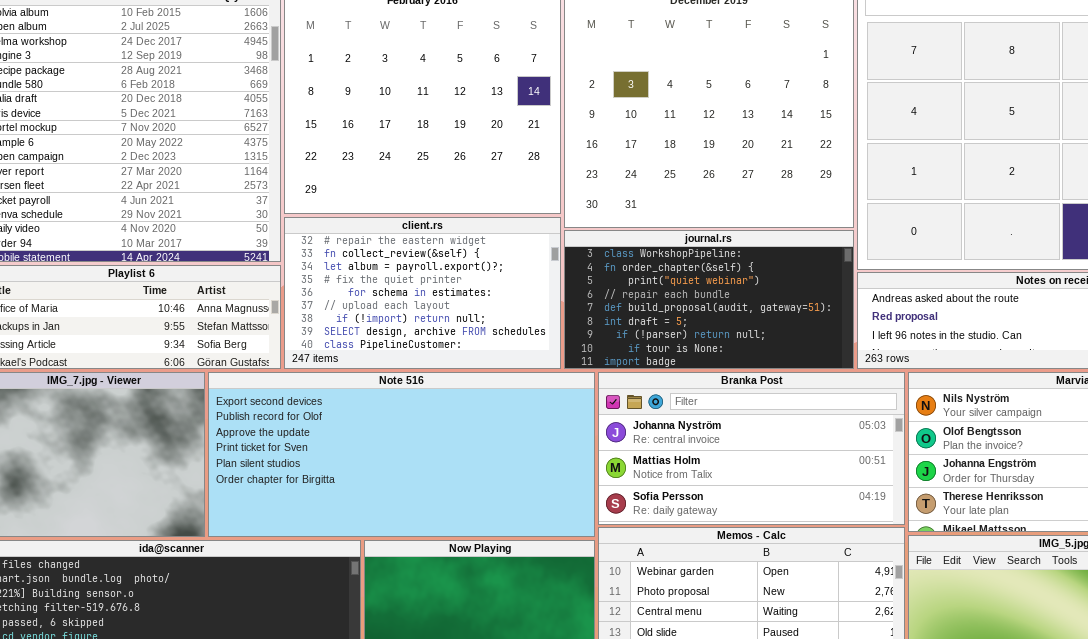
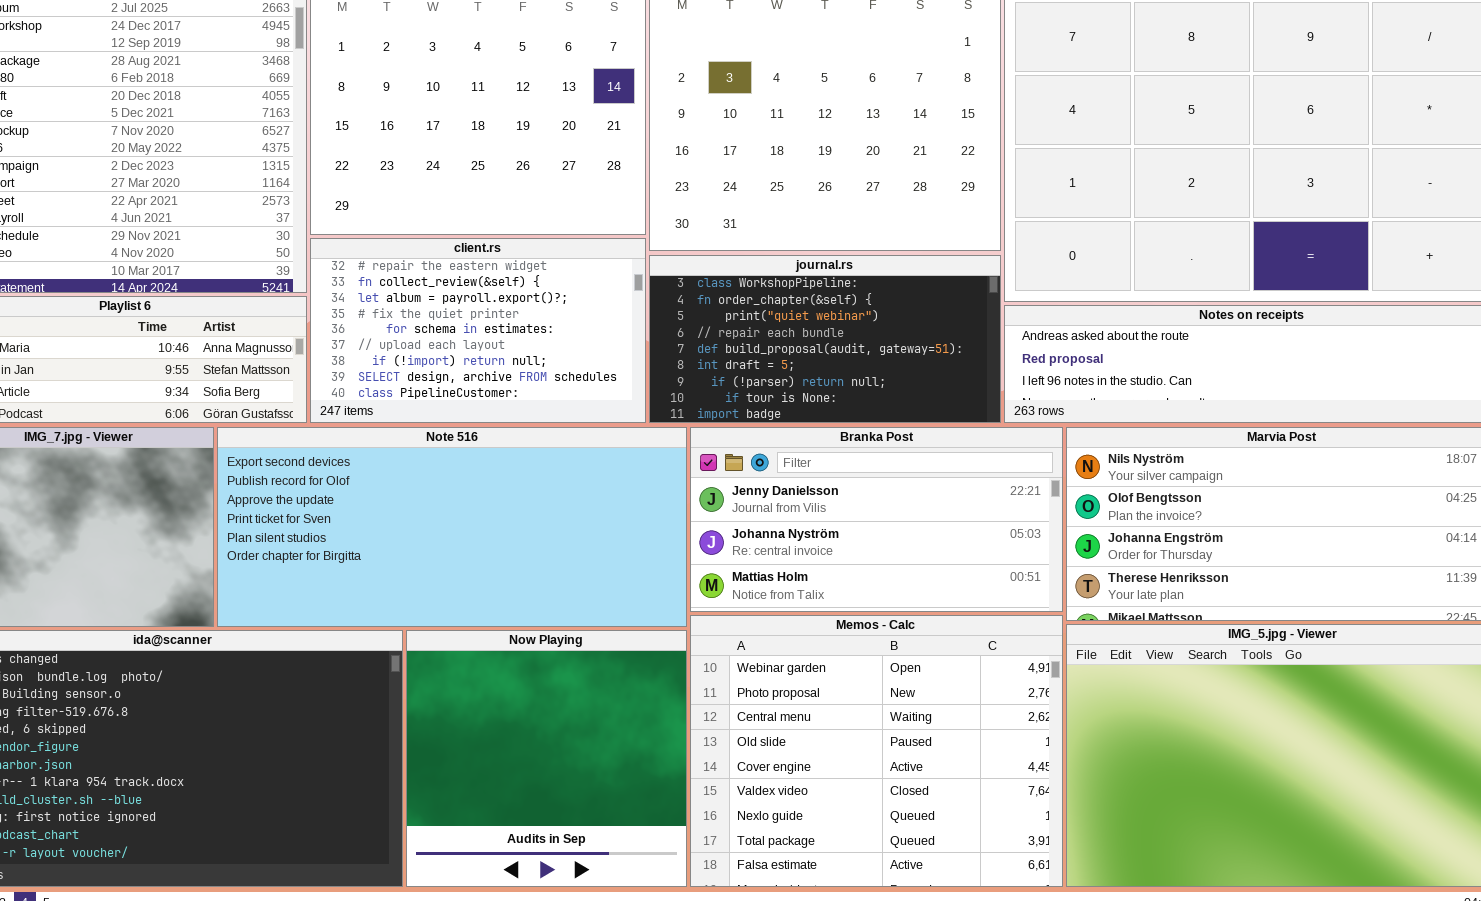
Branka Post: [598,372,905,525] -> [690,427,1063,612], scrolled up 1 row

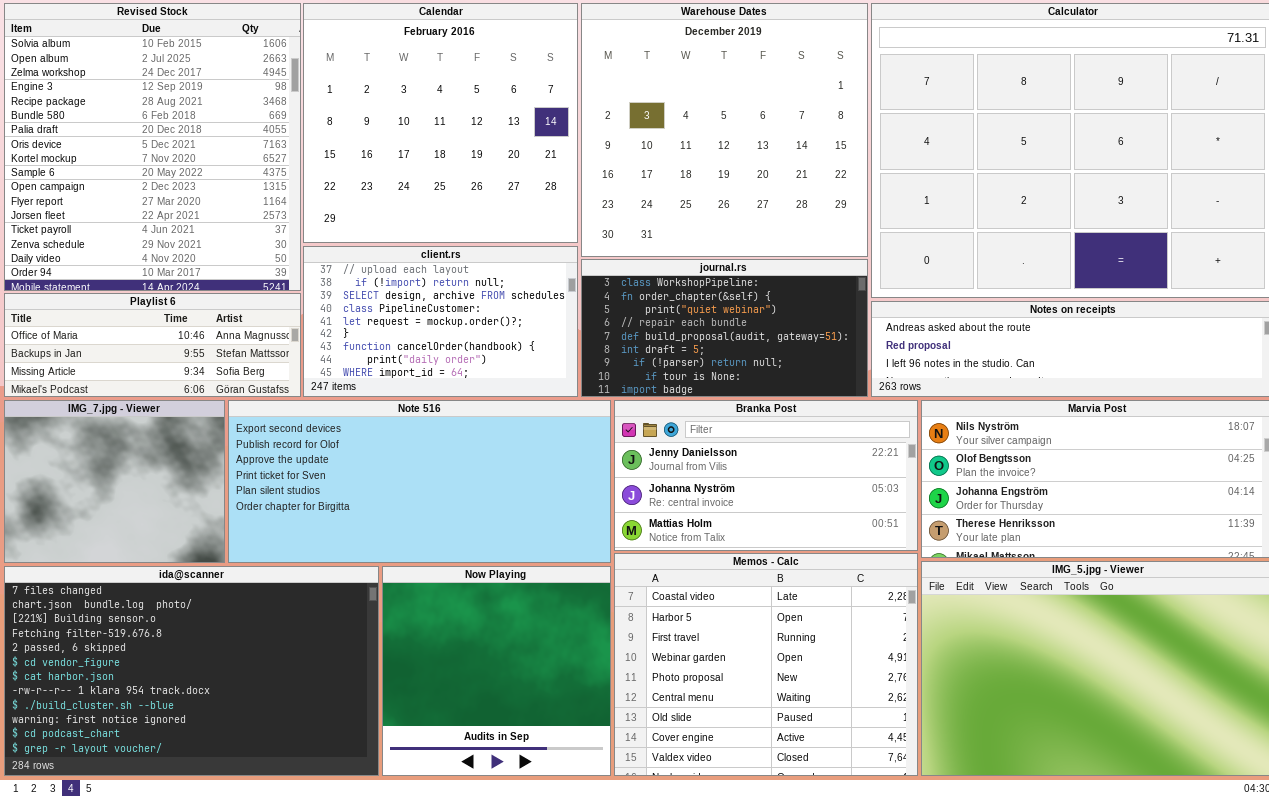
client.rs: [310,238,646,423] -> [303,246,578,397], scrolled down 5 rows
Memos - Calc: [690,615,1063,887] -> [614,553,918,776], scrolled up 3 rows

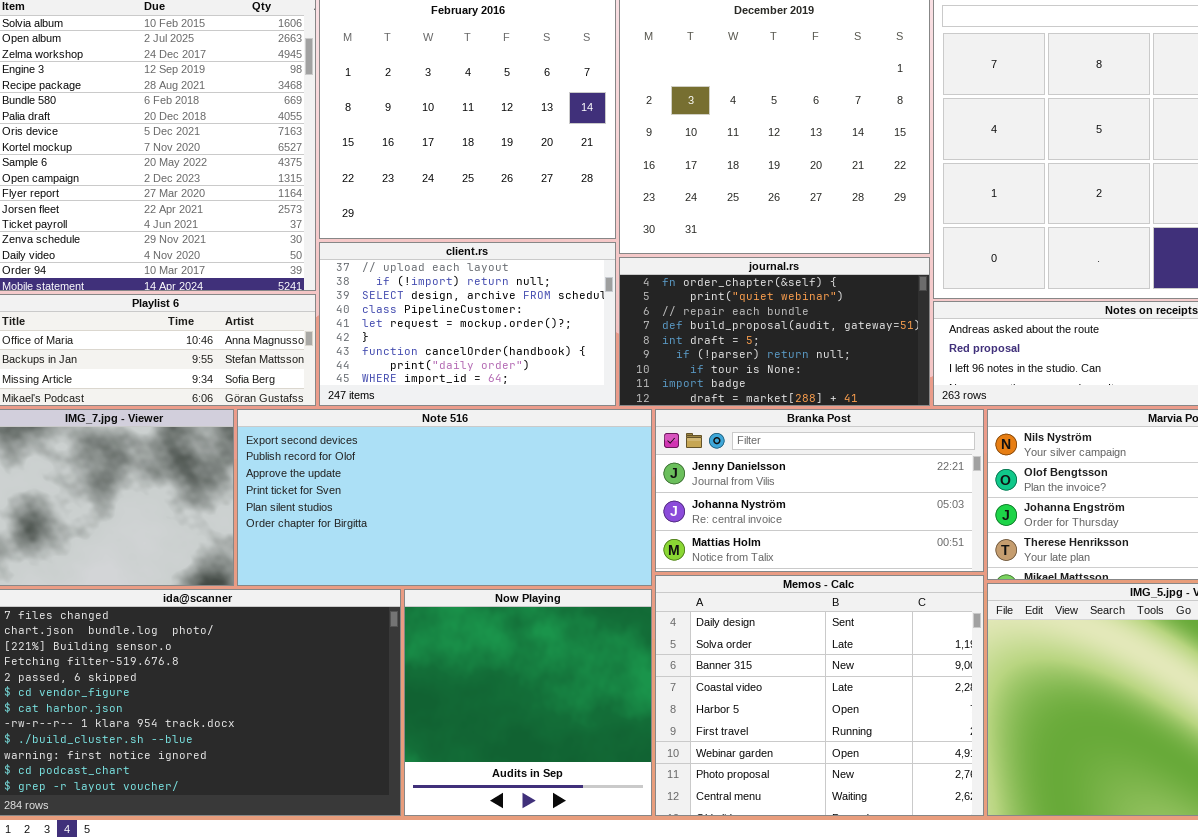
journal.rs: [581,259,868,397] -> [619,257,930,406], scrolled down 1 row
Memos - Calc: [614,553,918,776] -> [655,575,984,816], scrolled up 3 rows

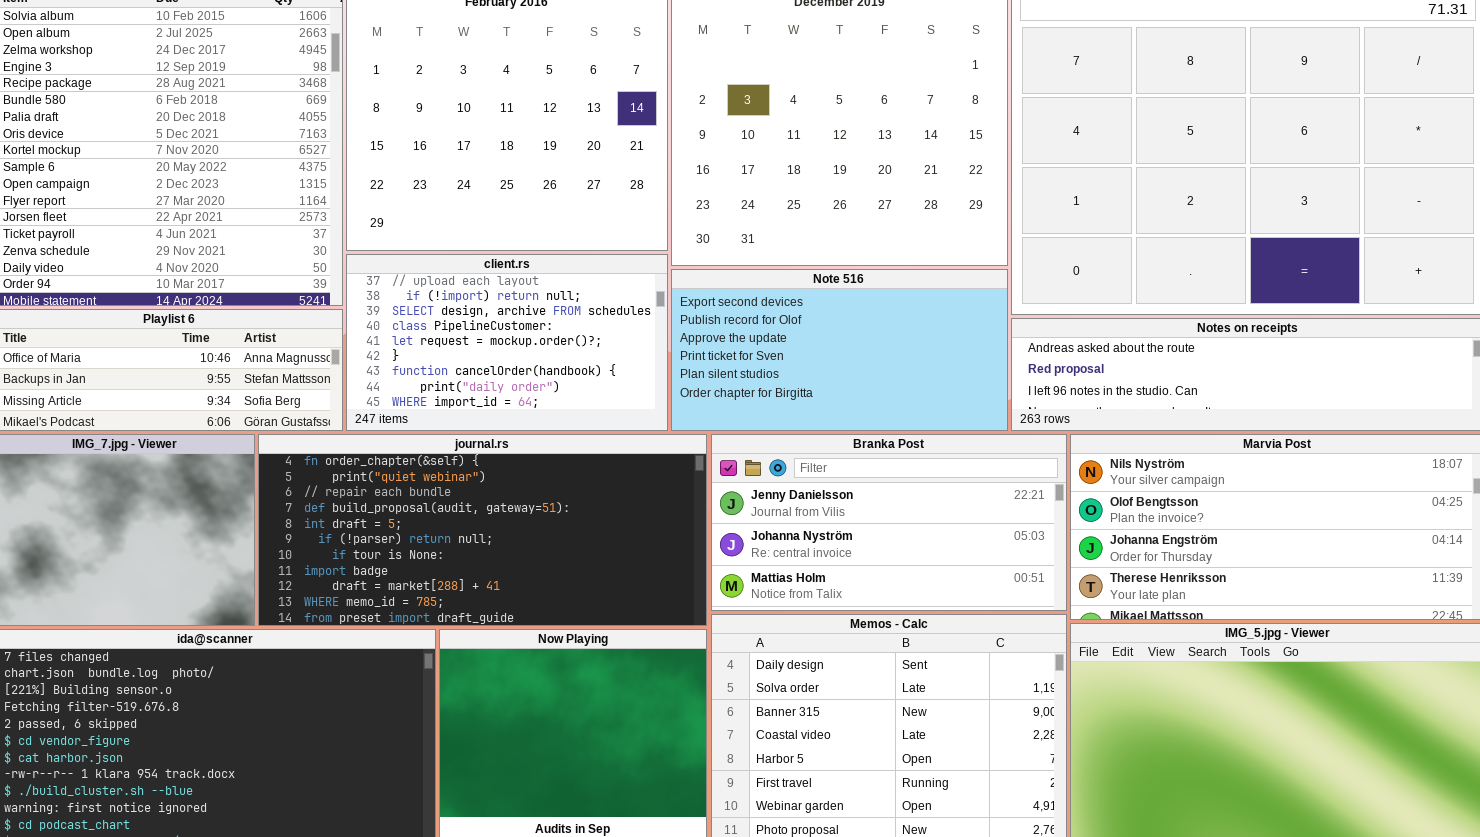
journal.rs: [619,257,930,406] -> [258,434,707,626], moved, resized
Note 516: [237,409,652,586] -> [671,269,1008,431], moved, resized

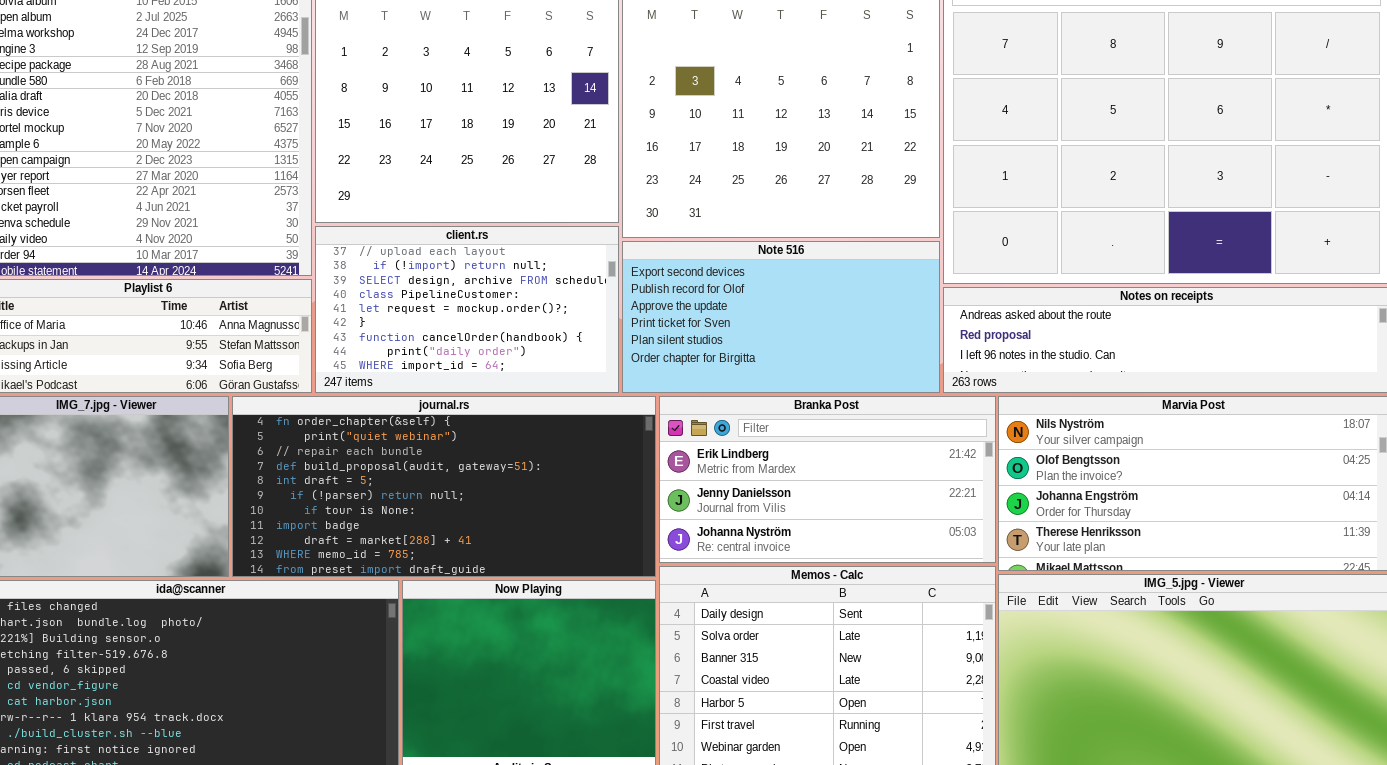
Branka Post: [711,434,1067,611] -> [659,396,996,563], scrolled up 1 row

